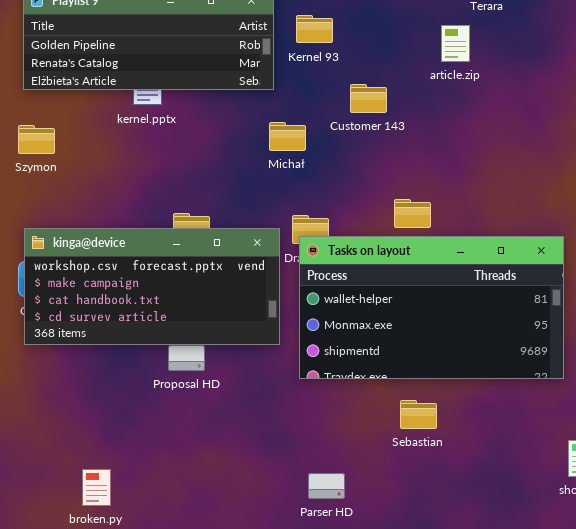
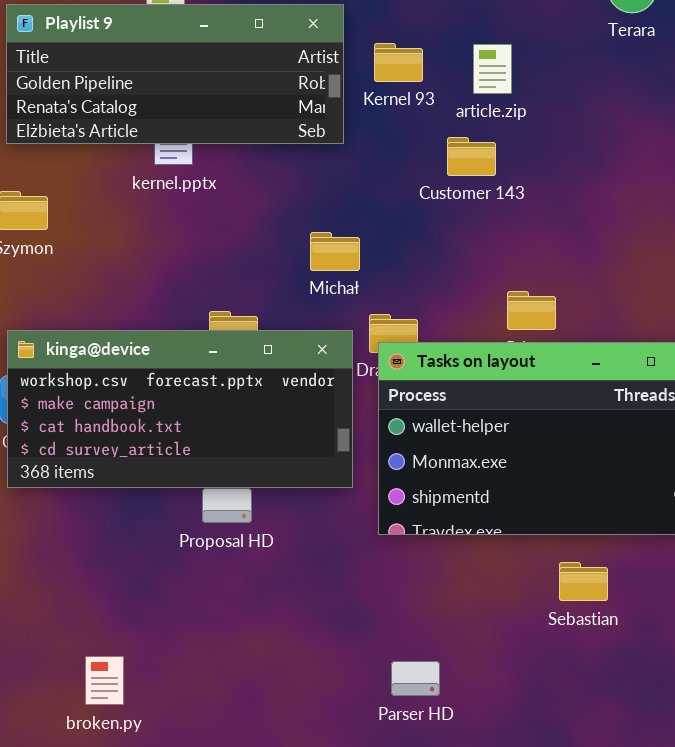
article.zip: [441,25,470,62] -> [473,44,512,94], moved
Michał: [269,122,306,151] -> [310,232,360,271], moved
Sebastian: [400,400,437,429] -> [559,562,608,601], moved

